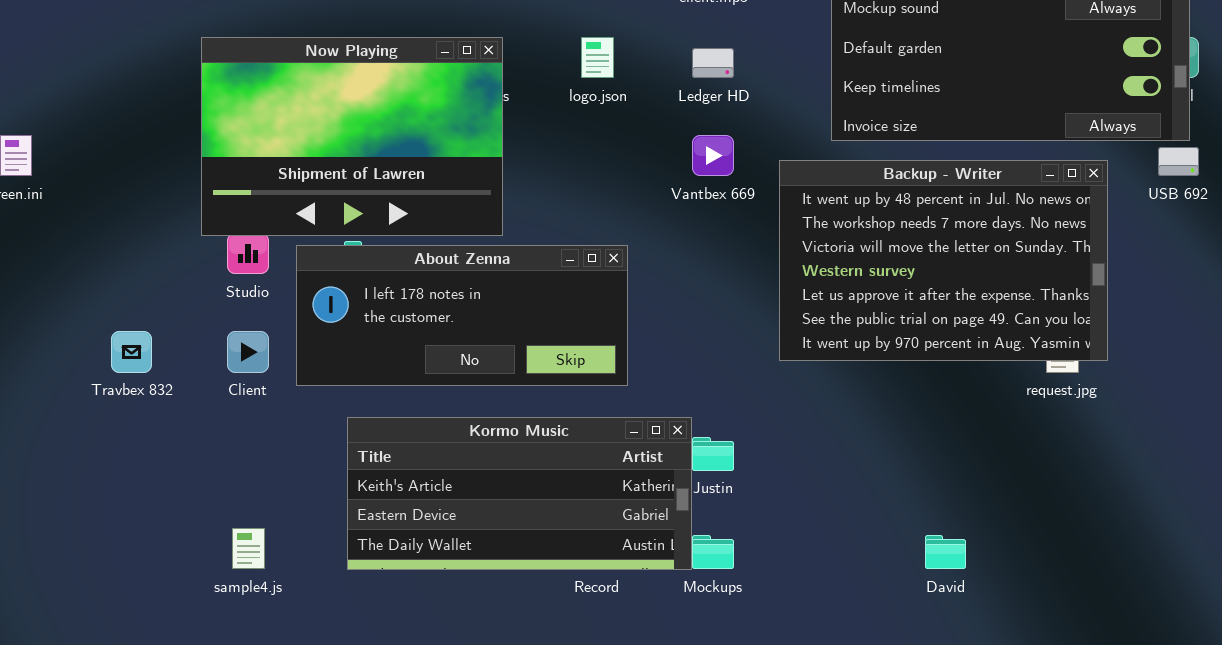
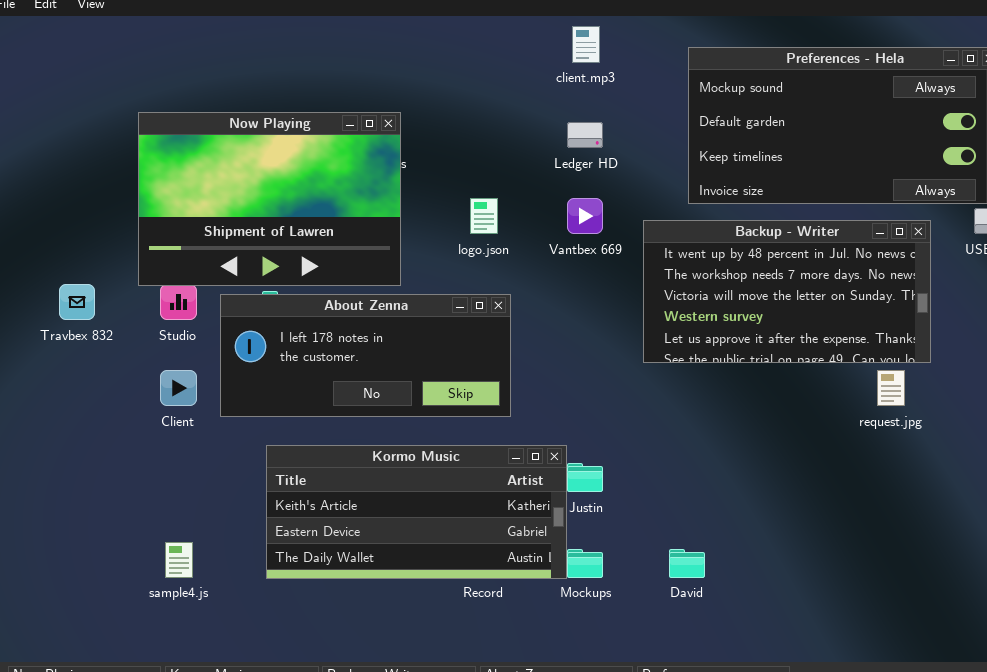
logo.json: [581,37,614,78] -> [470,198,498,234], moved
Backup - Writer: [779,160,1108,361] -> [643,220,931,363], resized
Travbex 832: [111,331,152,373] -> [59,284,95,320], moved
David: [925,535,966,569] -> [669,549,705,578], moved

